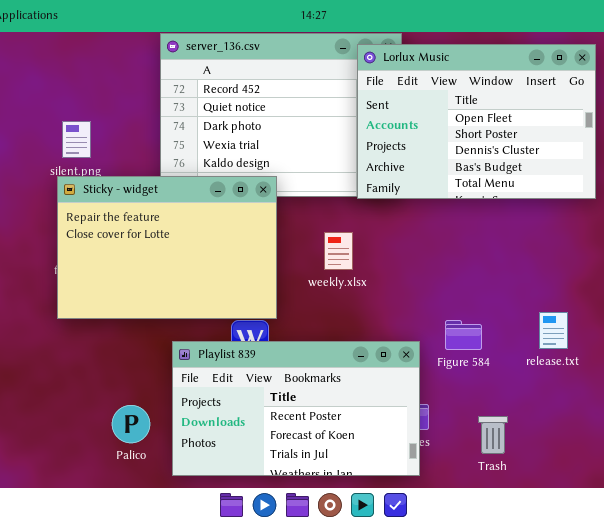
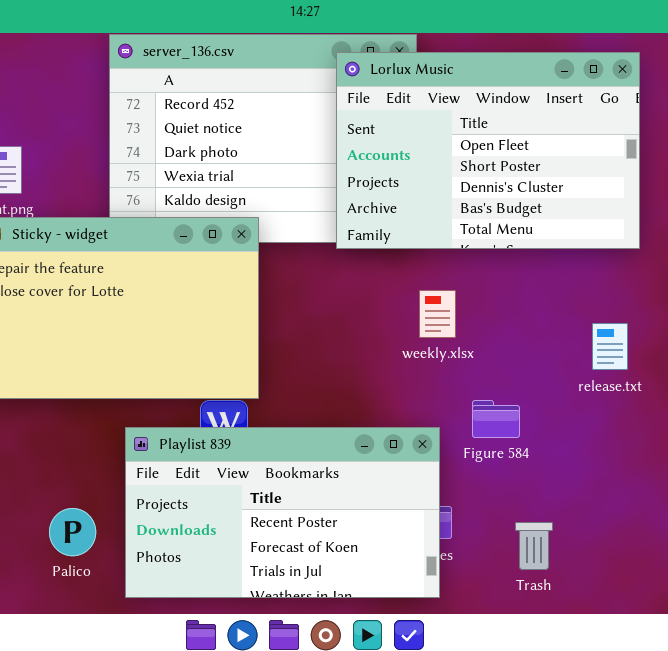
Lorlux Music: [357,44,596,199] -> [336,52,640,249], moved
weekly.xlsx: [324,232,353,270] -> [419,290,456,338], moved
release.txt: [539,312,568,349] -> [592,323,628,370], moved

